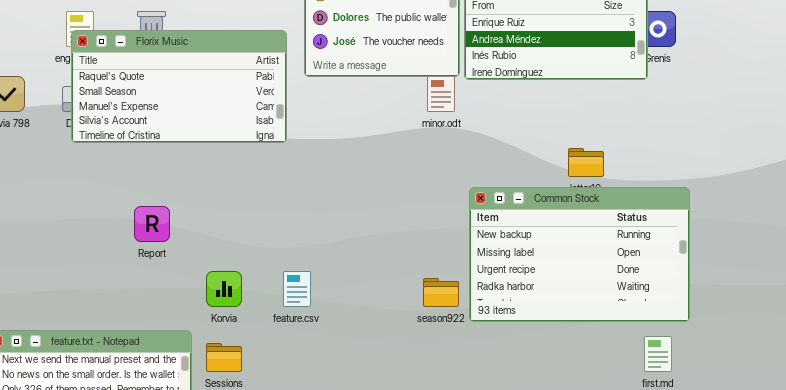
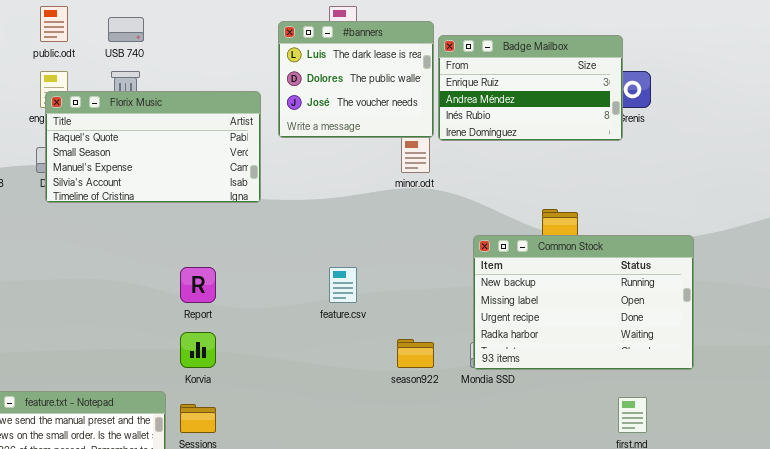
Common Stock: [469,187,690,322] -> [473,235,694,370], moved
Report: [134,206,170,242] -> [180,267,216,303], moved
feature.csv: [283,271,311,307] -> [329,267,357,303], moved

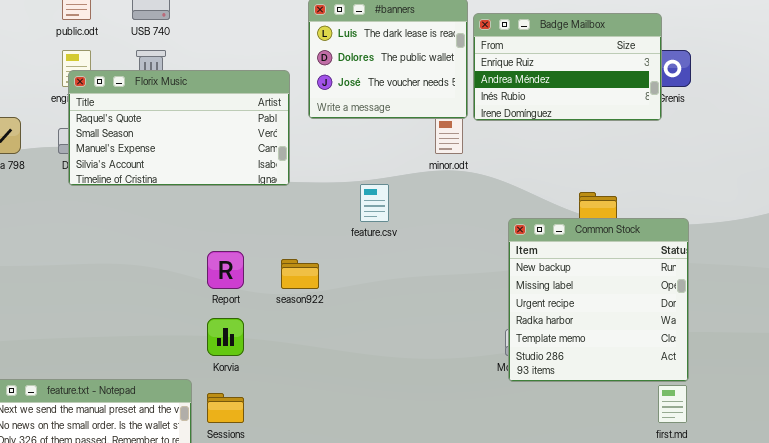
Common Stock: [473,235,694,370] -> [508,218,689,382], resized
feature.csv: [329,267,357,303] -> [360,184,389,222], moved
season922: [397,339,434,368] -> [281,259,319,289], moved

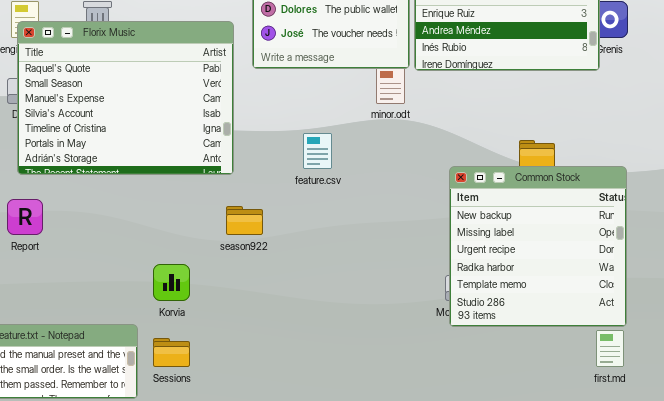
Florix Music: [68,70,290,186] -> [17,21,234,175], resized
Report: [207,251,244,289] -> [7,199,43,235], moved

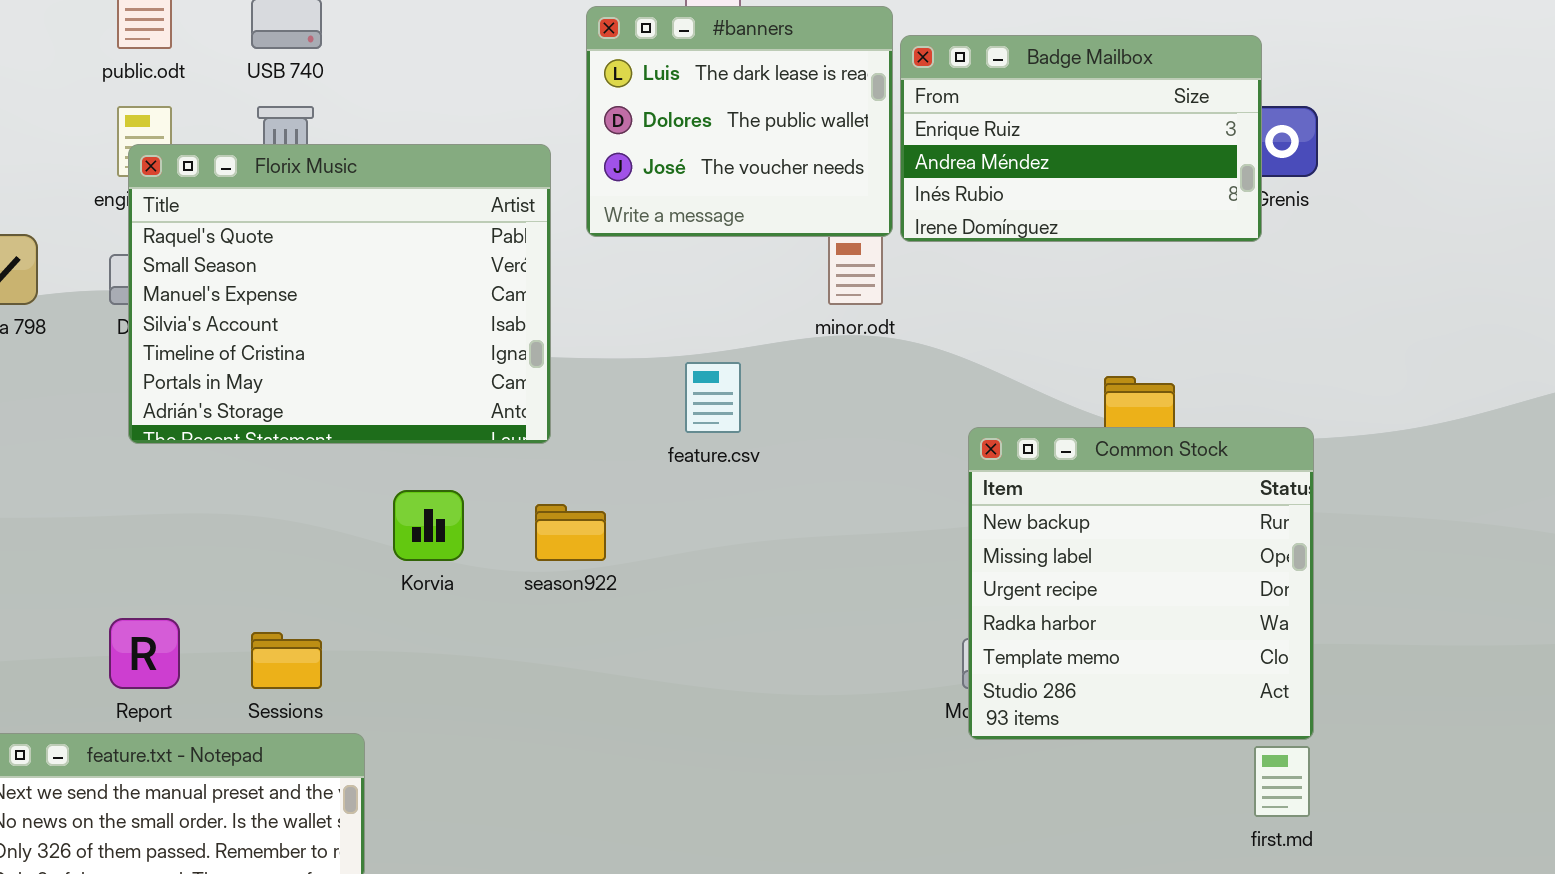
Report: [7,199,43,235] -> [109,618,180,689], moved
Korvia: [153,264,190,301] -> [393,490,464,561], moved
Sessions: [153,338,190,367] -> [251,632,322,689], moved

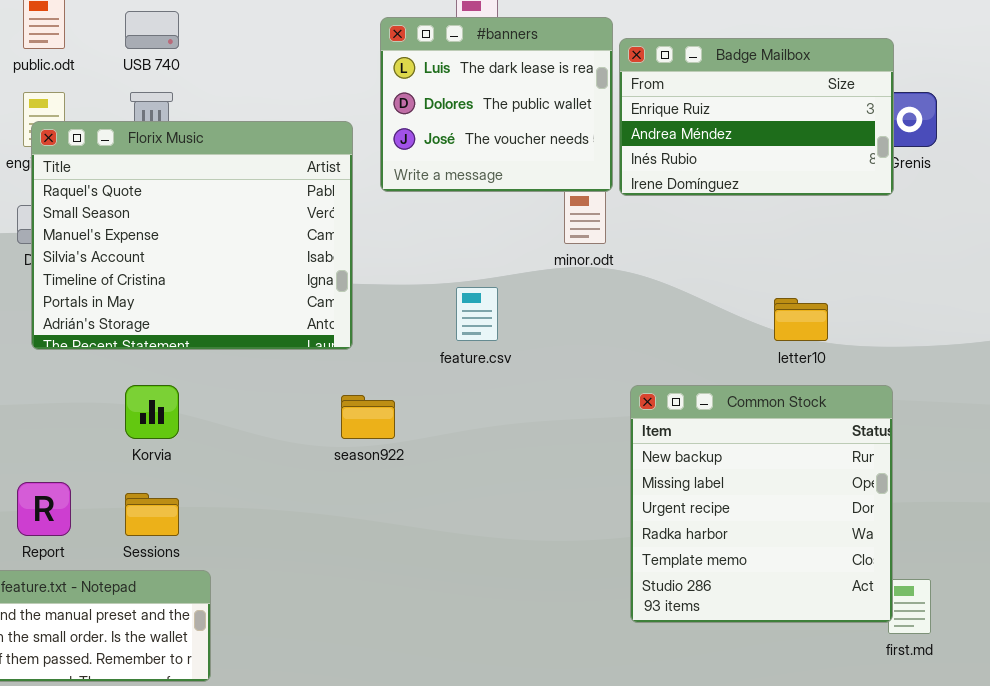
Common Stock: [968,427,1314,740] -> [630,385,893,623], moved
Korvia: [393,490,464,561] -> [125,385,179,439], moved

